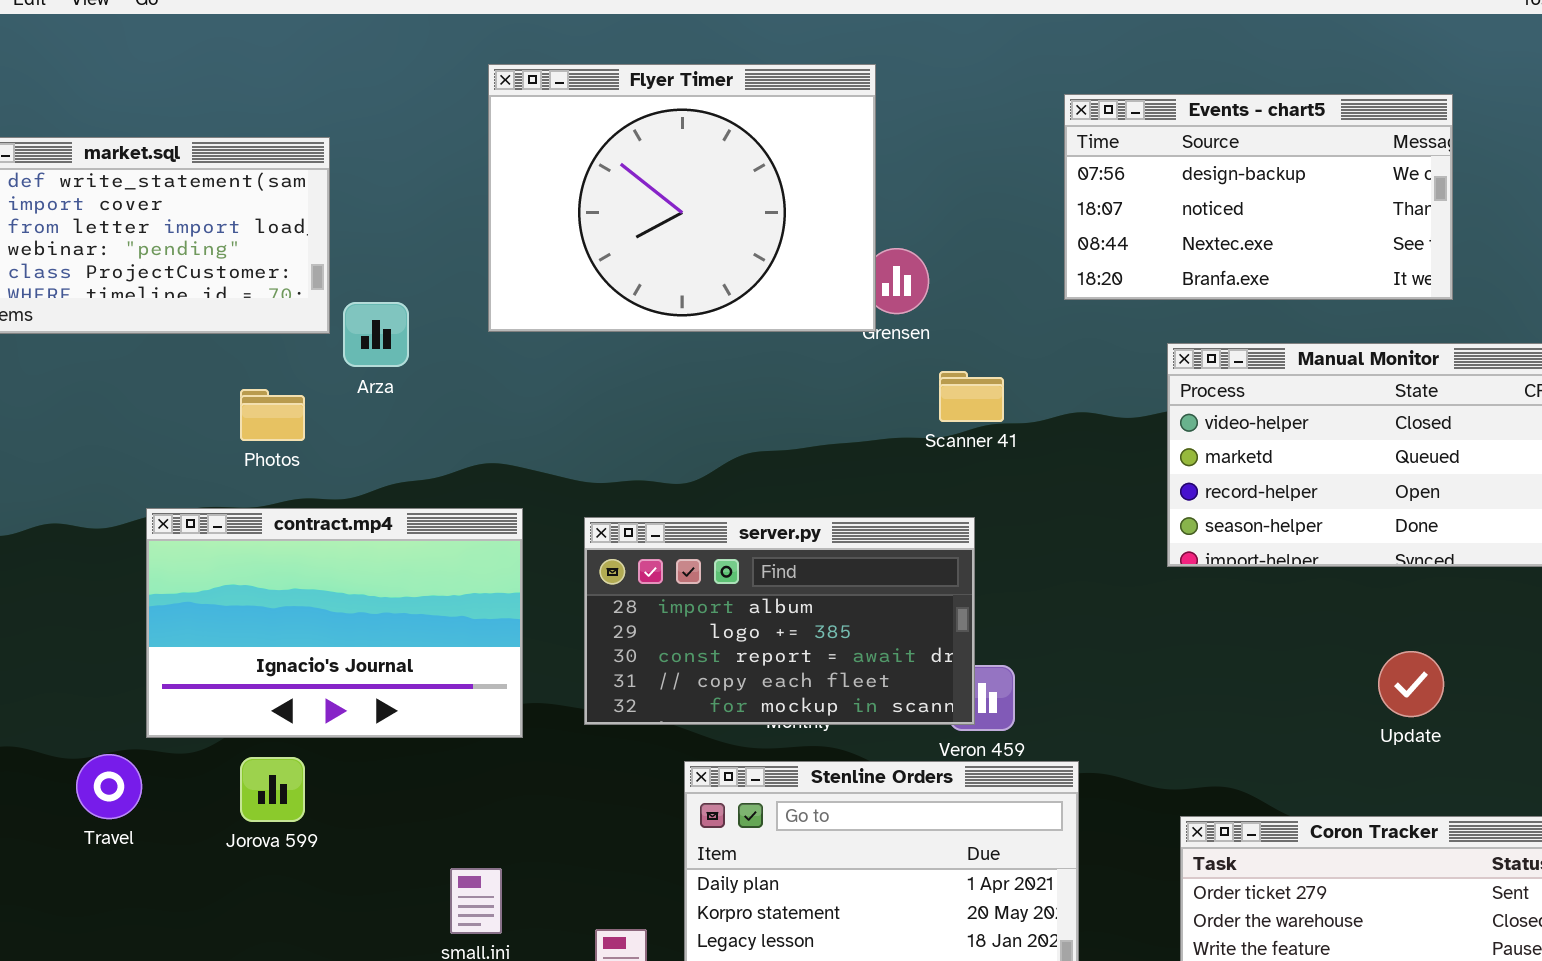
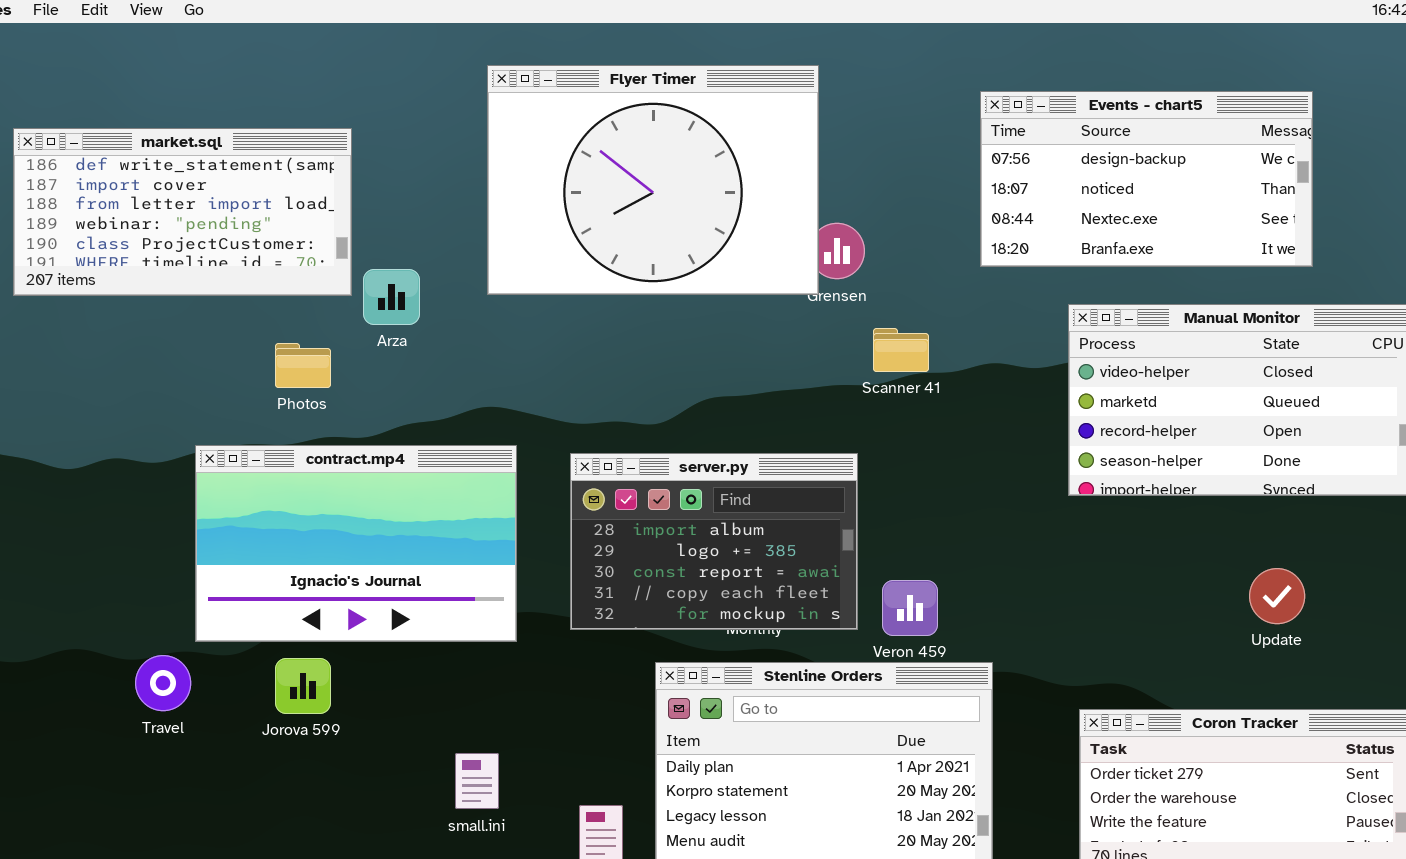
server.py: [584,517,975,725] -> [570,453,858,630], resized

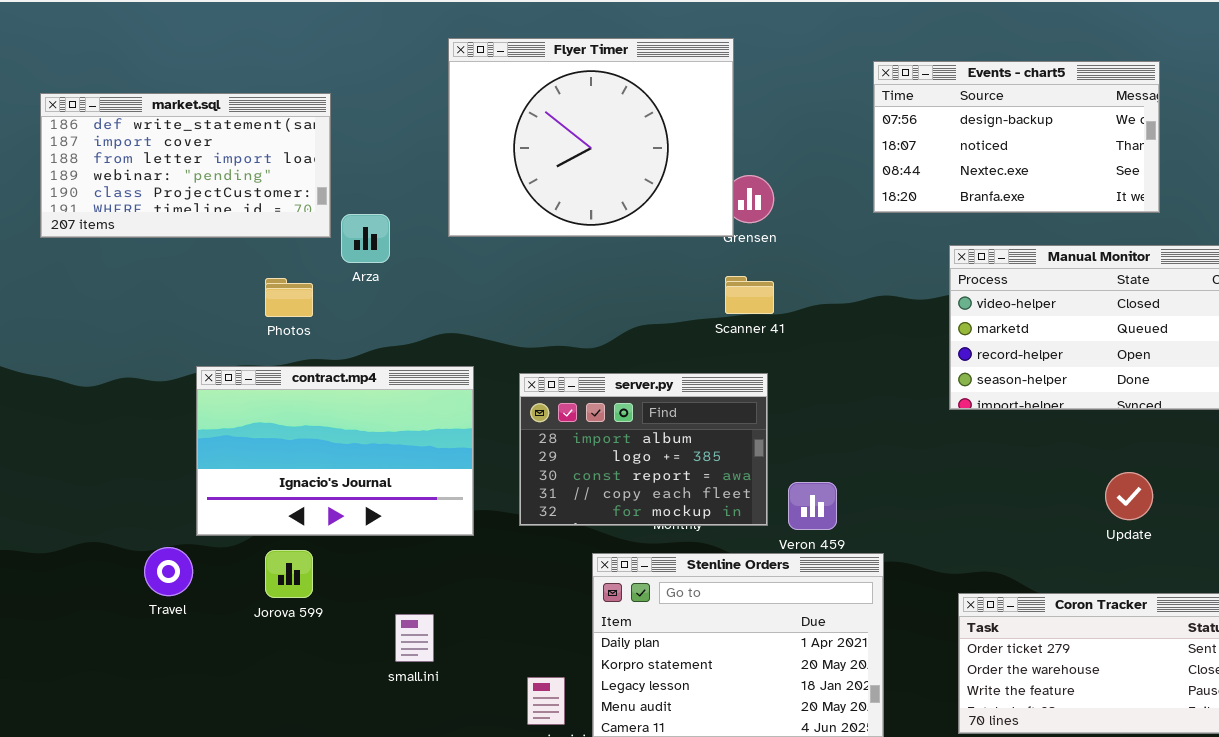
Scanner 41: [873,328,929,372] -> [725,276,774,314], moved
small.ini: [455,753,499,809] -> [395,614,434,662], moved

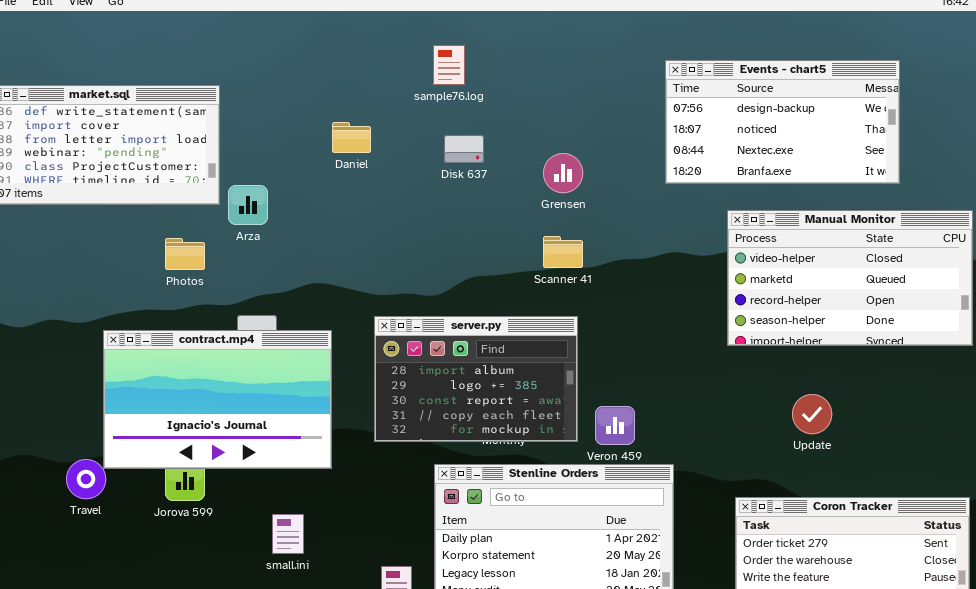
Flyer Timer: [448,38,734,237] -> none, closed
contract.mp4: [196,366,474,536] -> [103,330,332,469], moved
Update: [1105,472,1153,520] -> [792,394,832,434], moved

